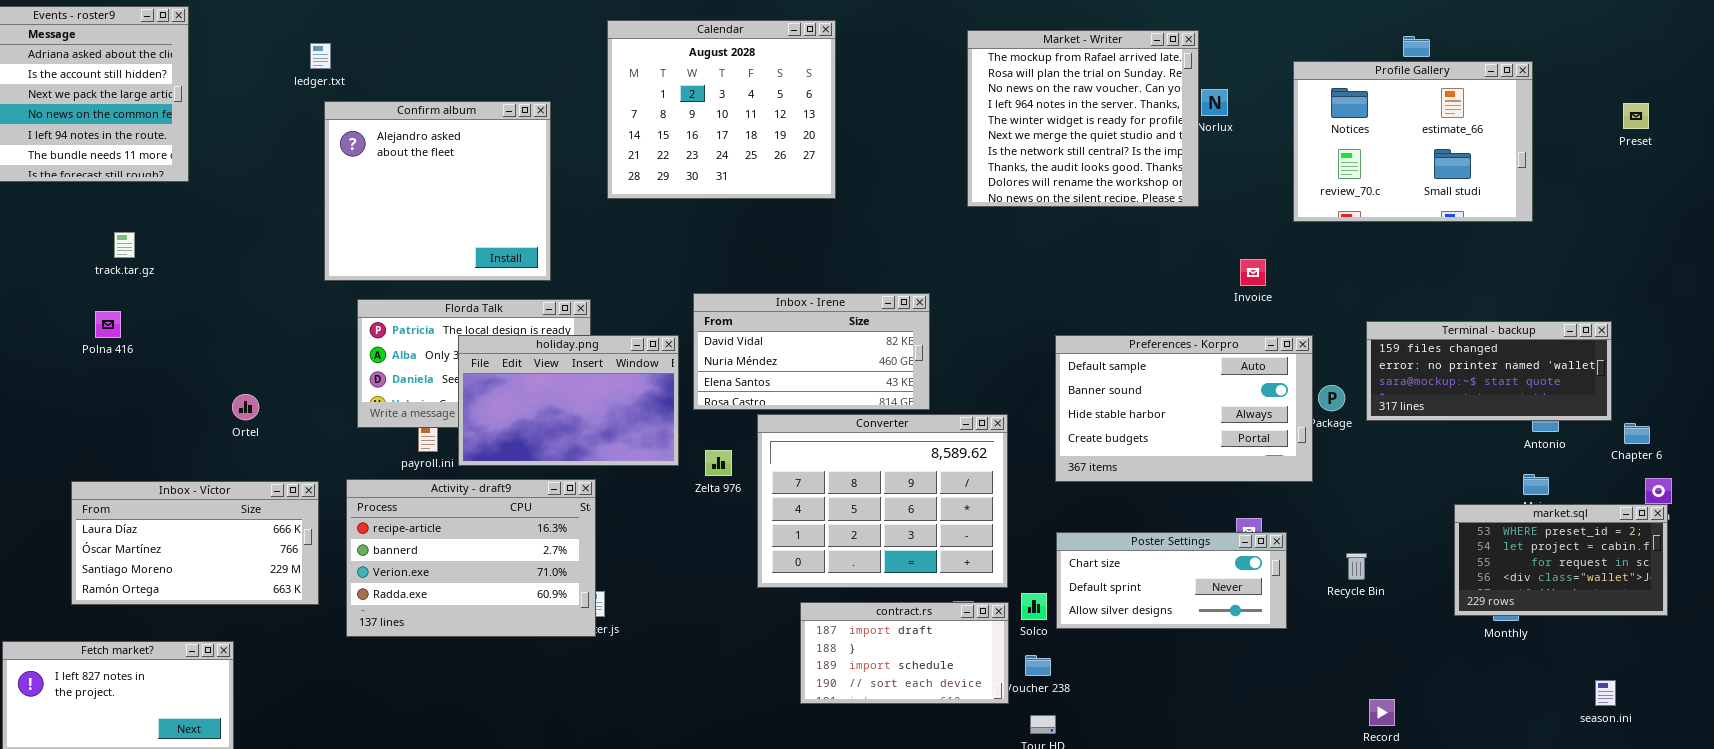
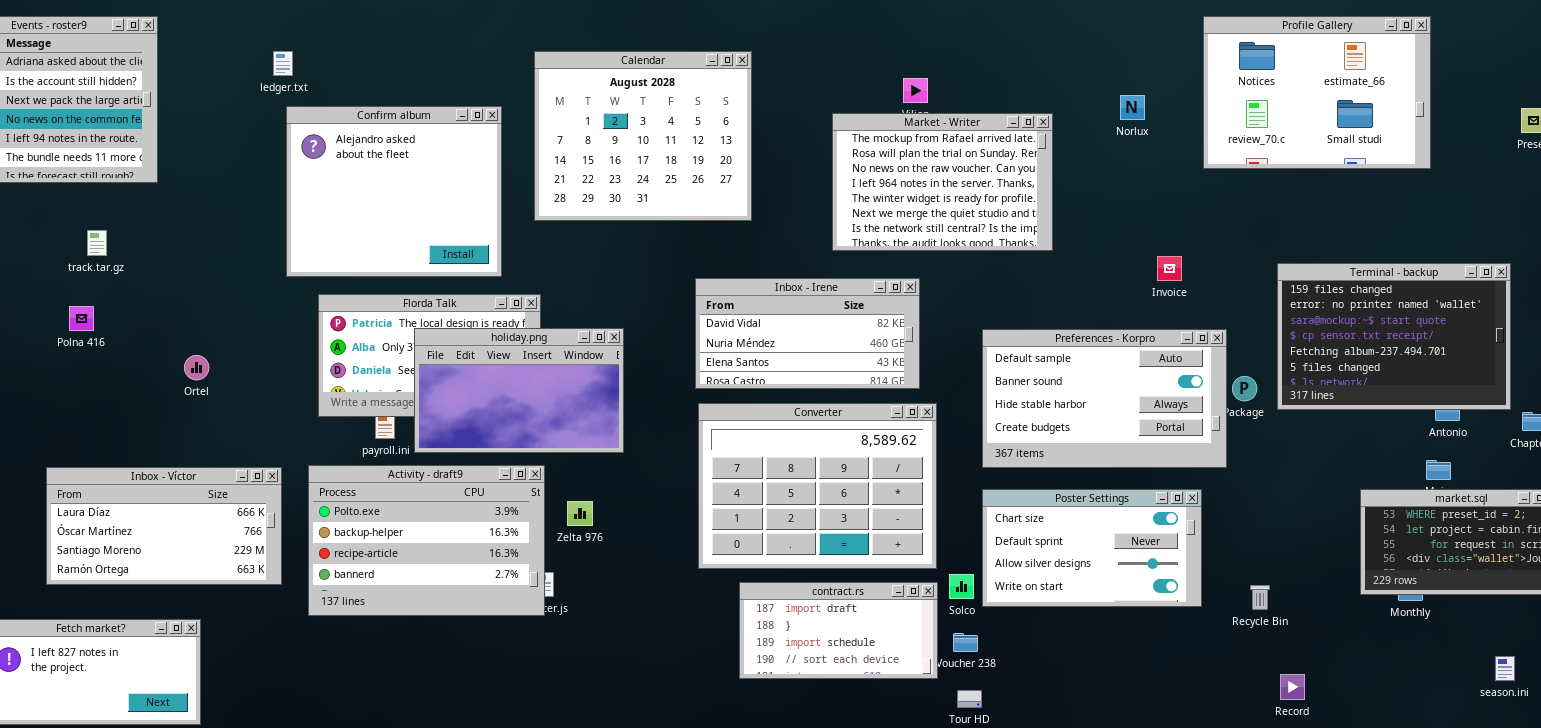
Calendar: [607,20,836,199] -> [534,51,752,221], moved
Market - Writer: [967,30,1199,207] -> [832,113,1053,251], moved, resized
Profile Gallery: [1293,61,1533,222] -> [1203,16,1431,169], moved
Inbox - Irene: [693,293,930,410] -> [695,278,920,389], moved
Terminal - backup: [1366,321,1612,421] -> [1277,263,1511,410], resized
Ortel: [232,394,259,420] -> [184,355,209,380], moved
Zelta 976: [705,450,732,476] -> [567,501,593,526], moved
Activity - draft9: [346,479,596,637] -> [308,465,545,616], scrolled up 2 rows
Poster Settings: [1056,532,1287,629] -> [982,489,1202,607], resized
Recycle Bin: [1346,553,1367,580] -> [1250,585,1270,610], moved

